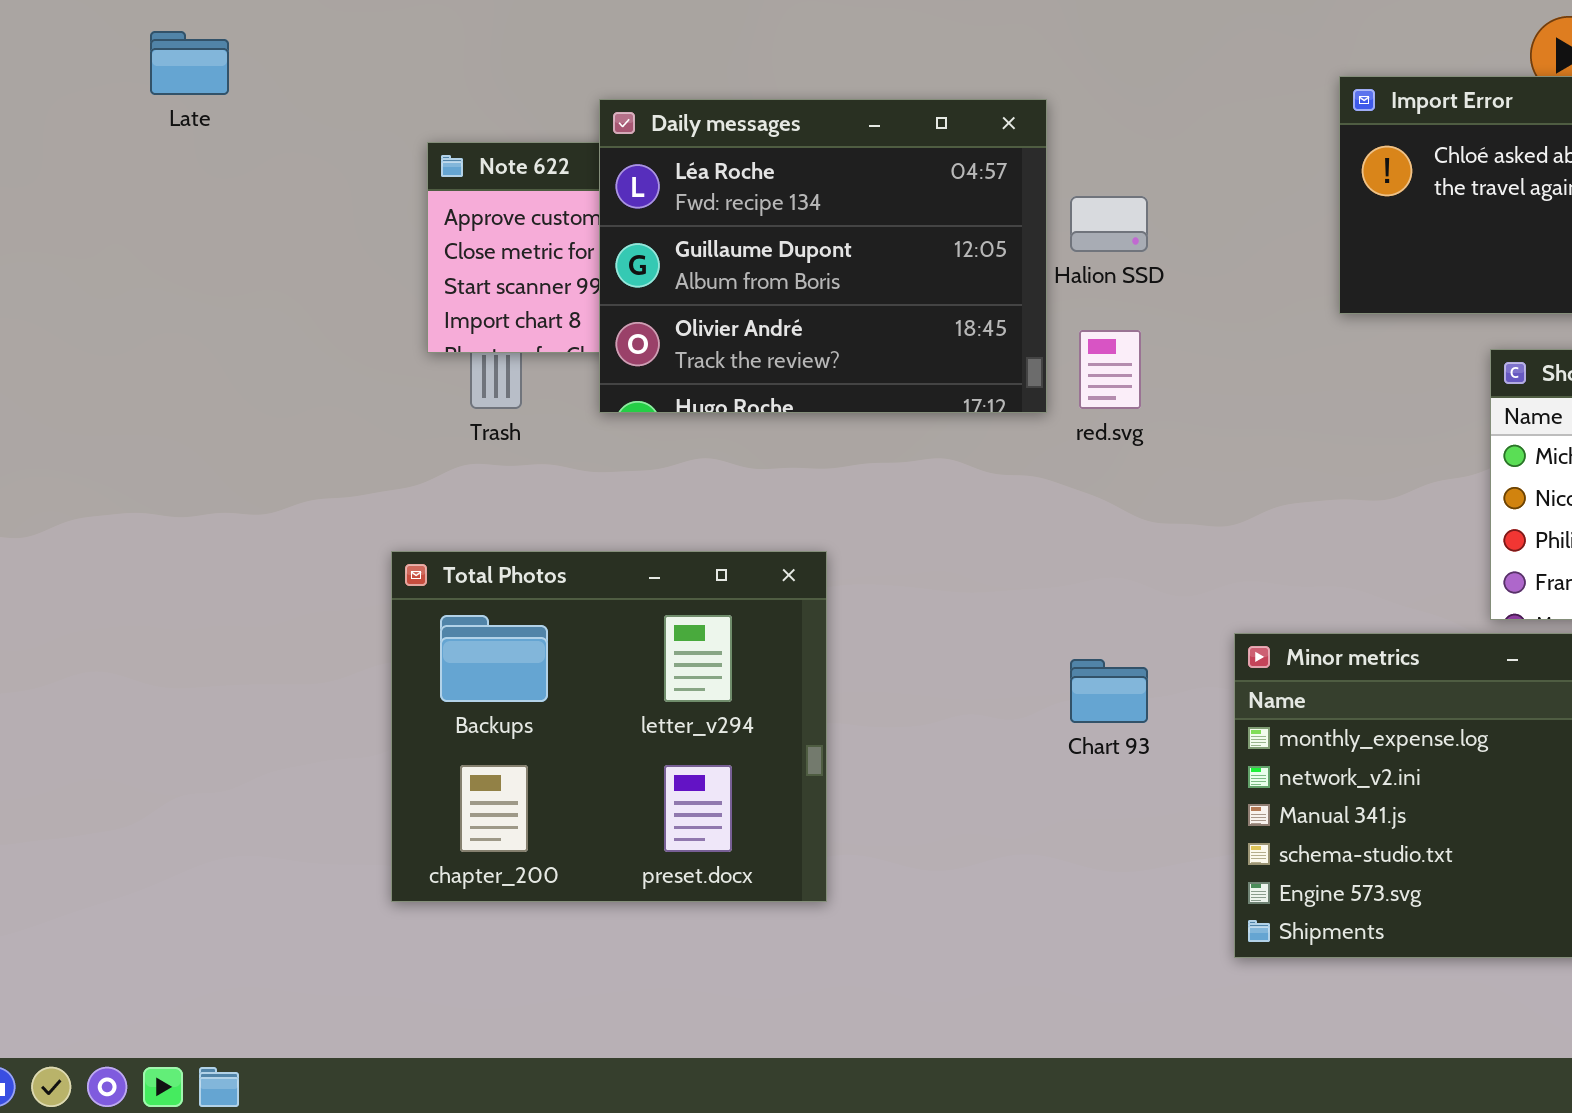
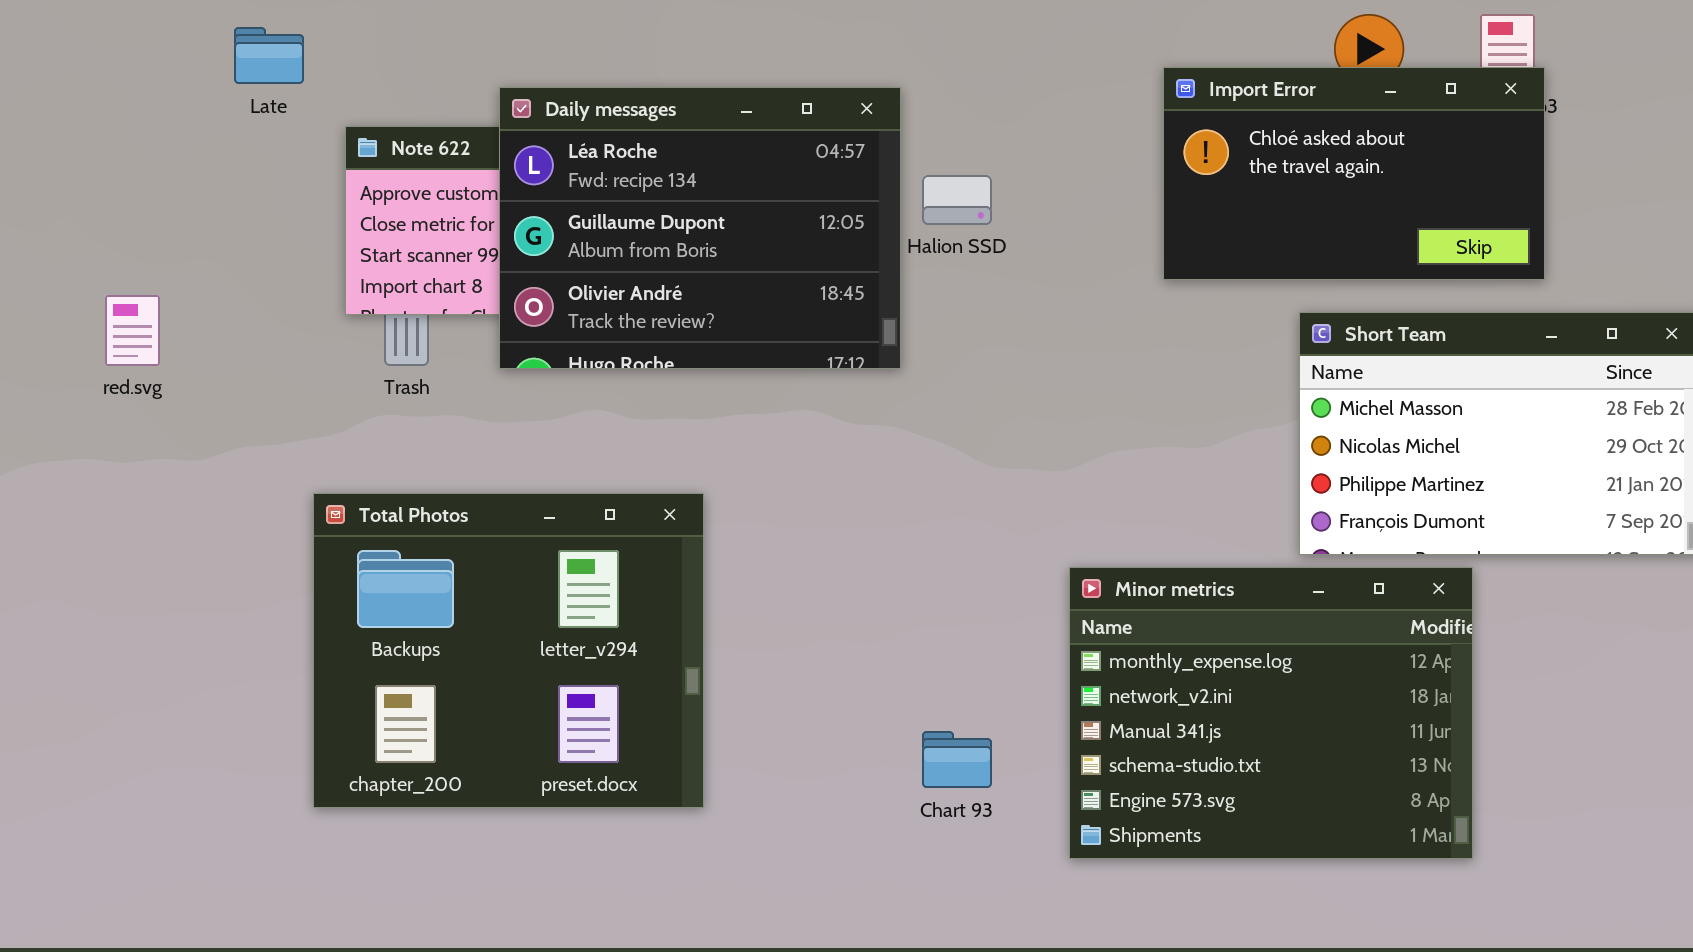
Late: [150,31,229,95] -> [234,27,304,84], moved
red.svg: [1079,330,1141,409] -> [105,295,160,366], moved
Chart 93: [1070,659,1148,723] -> [922,731,992,788], moved

